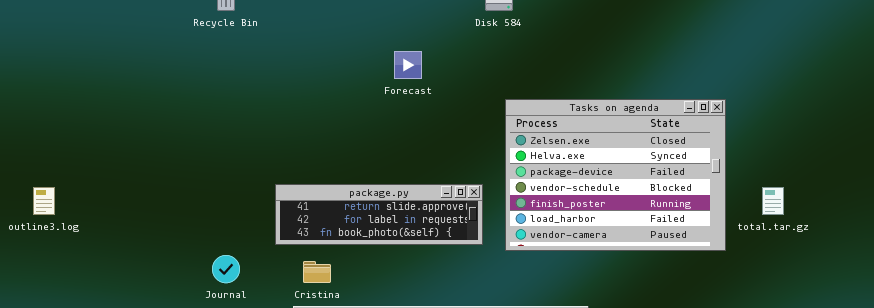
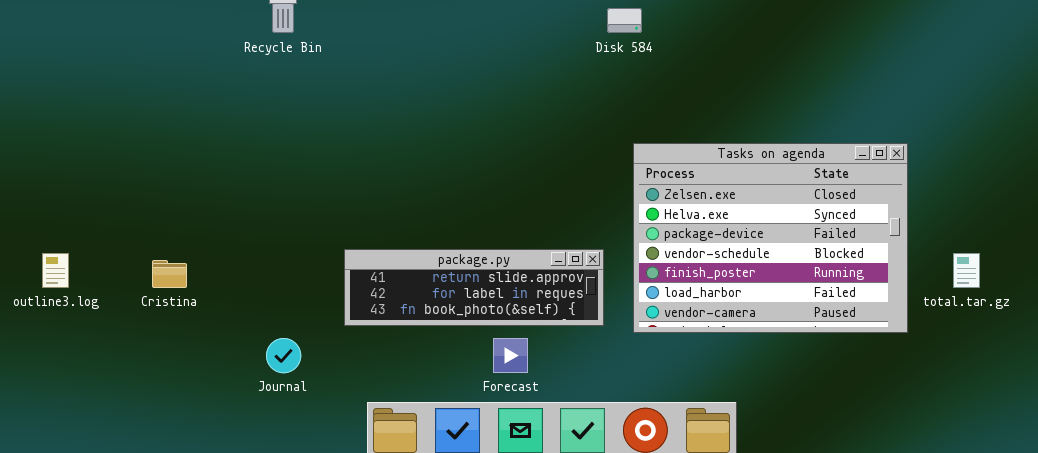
Forecast: [394,51,422,79] -> [493,338,528,373], moved
Cristina: [303,261,331,283] -> [152,260,187,288], moved

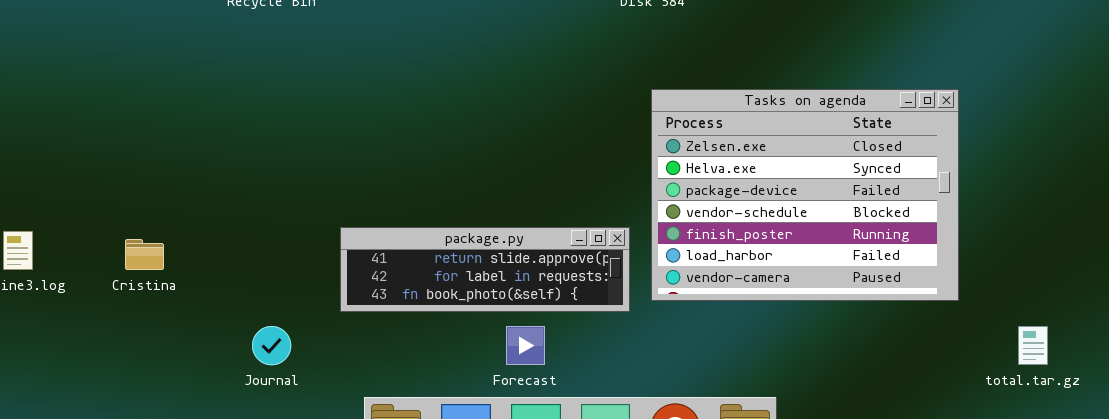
Tasks on agenda: [633,143,908,333] -> [651,89,959,301], moved
total.tar.gz: [953,253,980,288] -> [1018,326,1048,365], moved

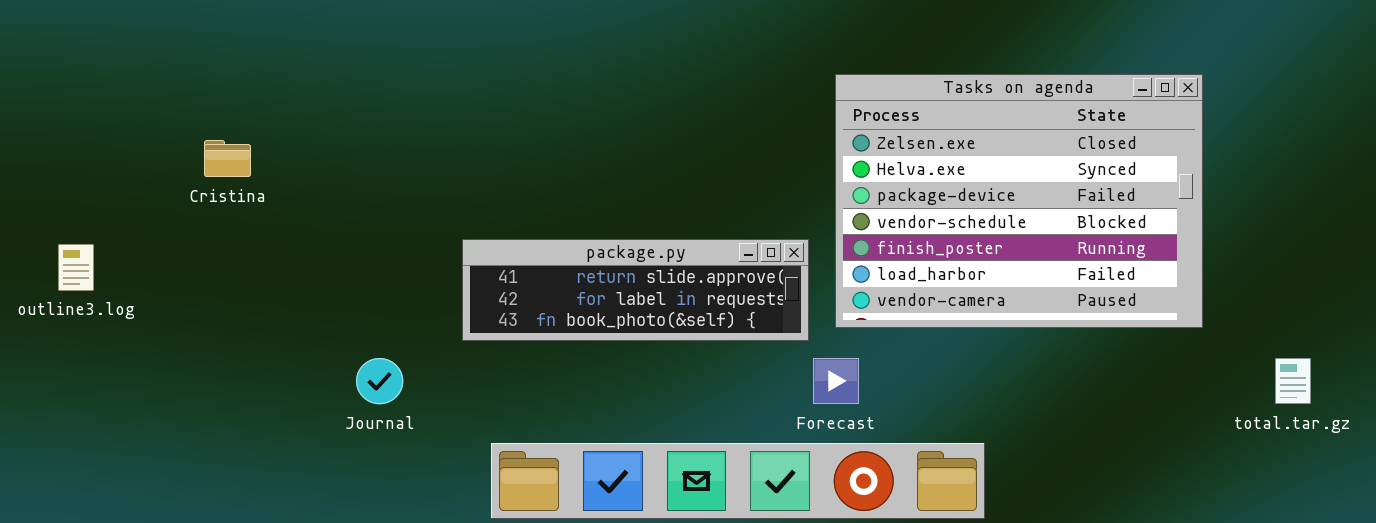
Cristina: [125,239,164,270] -> [204,140,251,177], moved
Forecast: [506,326,545,365] -> [813,358,859,404], moved

